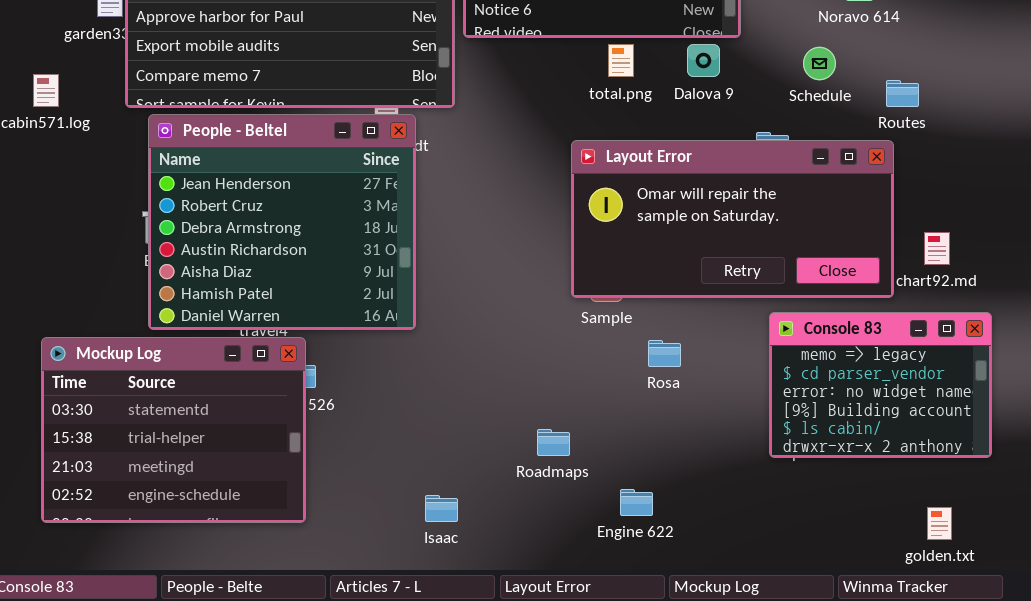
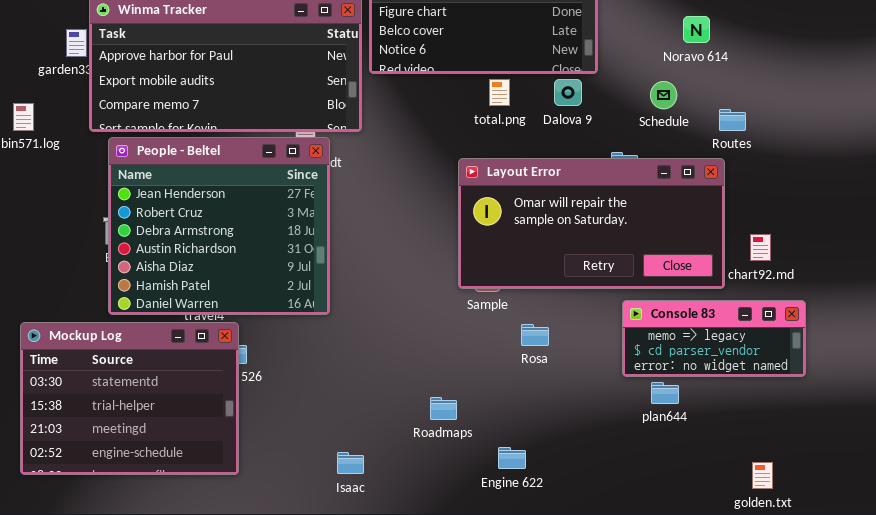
Console 83: [769,312,992,458] -> [622,300,806,377], resized

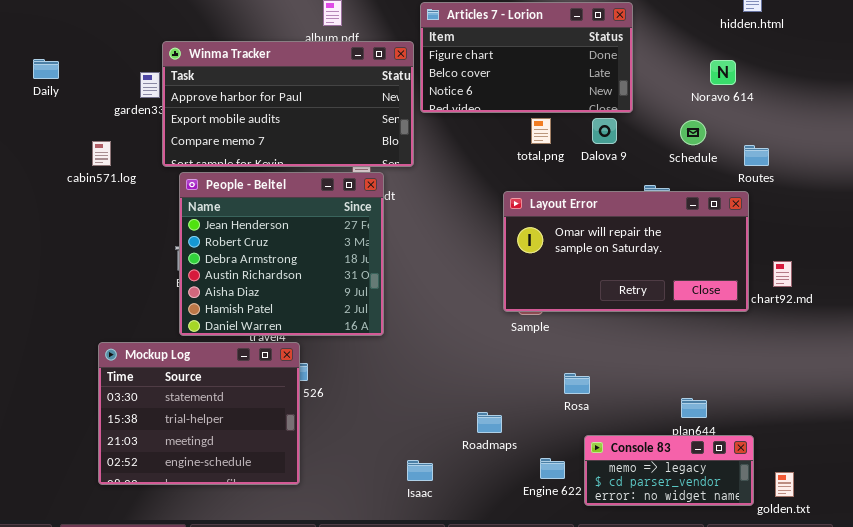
Console 83: [622,300,806,377] -> [584,435,754,506], moved
Rosa: [521,324,549,346] -> [564,373,590,394], moved
Isaac: [337,452,364,474] -> [407,460,433,481], moved

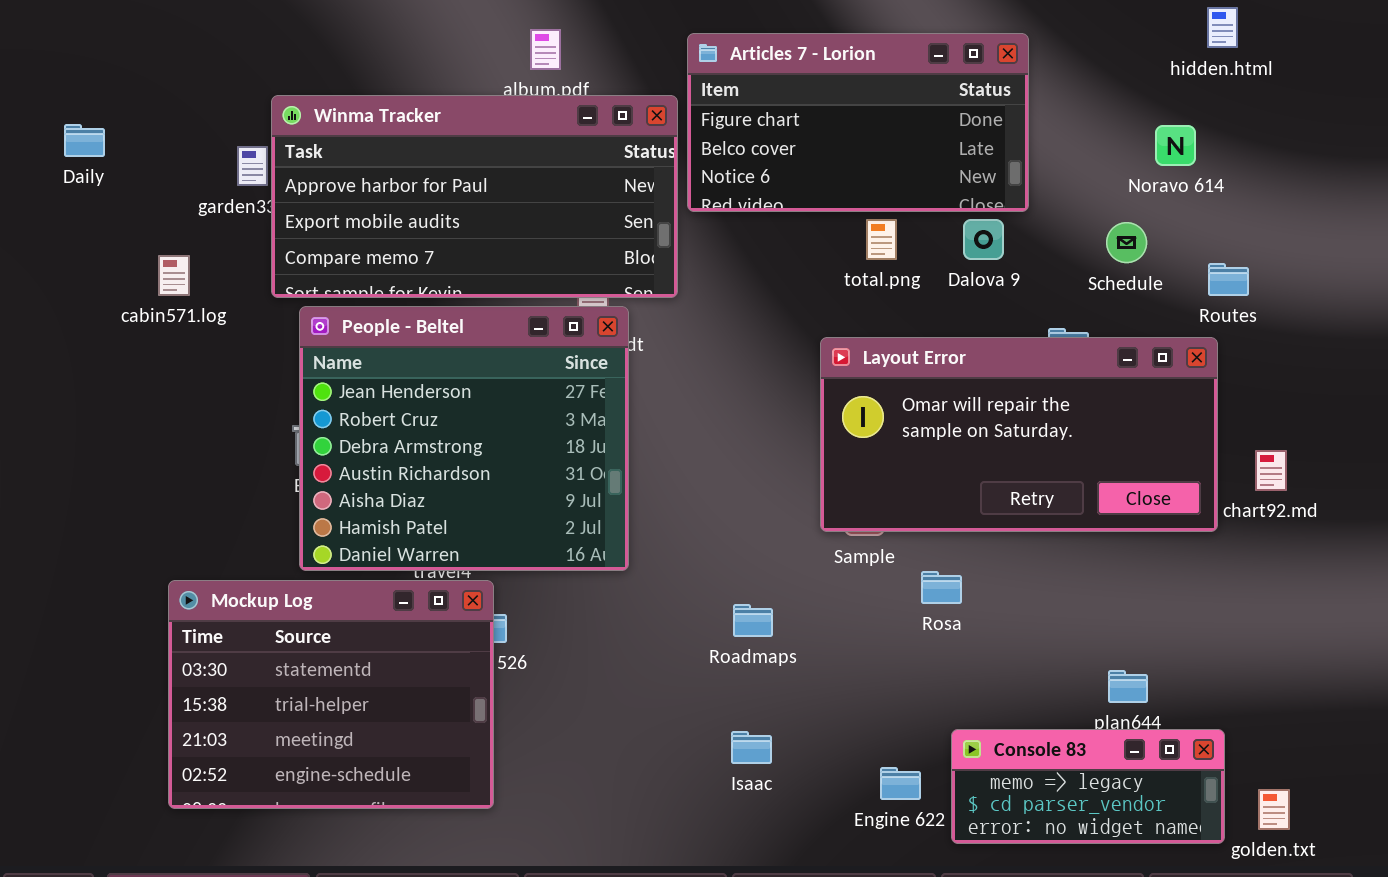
Rosa: [564,373,590,394] -> [921,571,962,604], moved
Roadmaps: [477,412,502,433] -> [733,604,773,637], moved
Isaac: [407,460,433,481] -> [731,731,772,764], moved

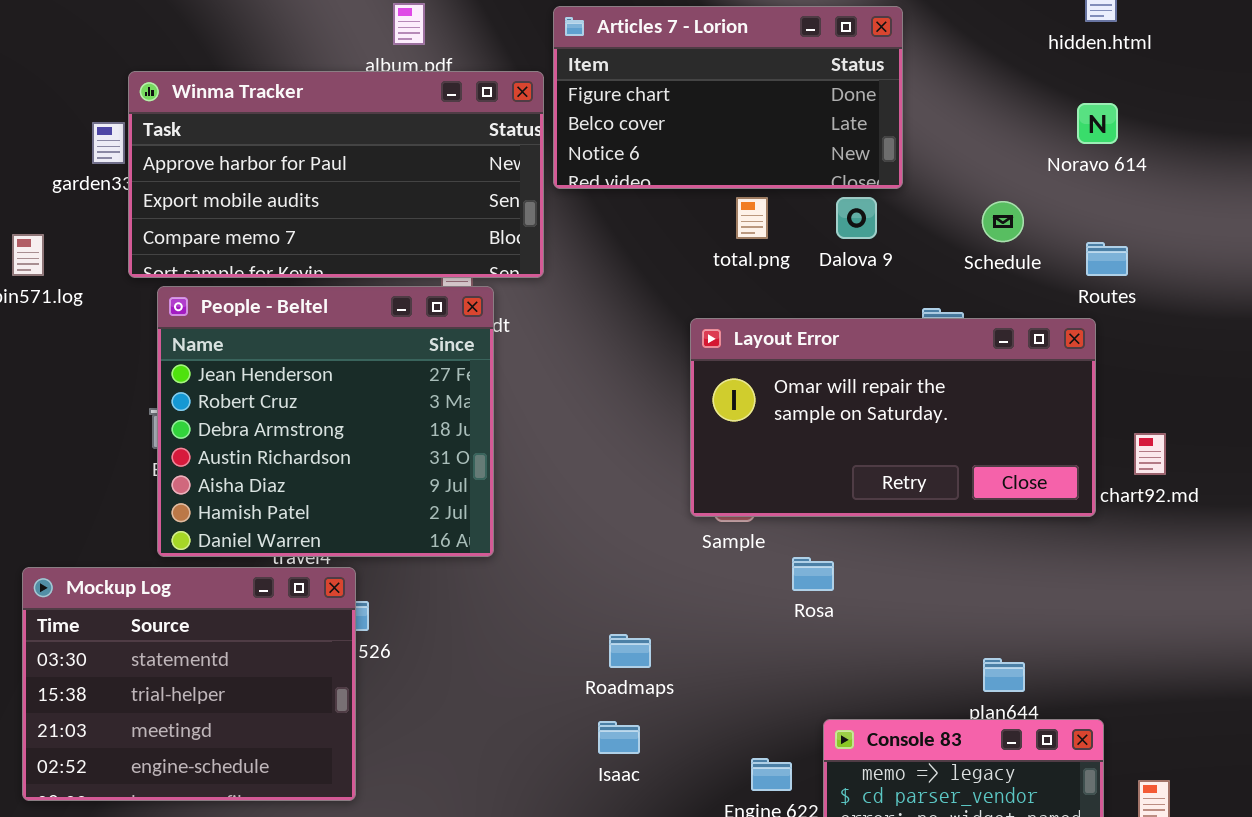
Noravo 614: [1155,125,1196,166] -> [1077,103,1118,144], moved
Roadmaps: [733,604,773,637] -> [609,634,651,668], moved

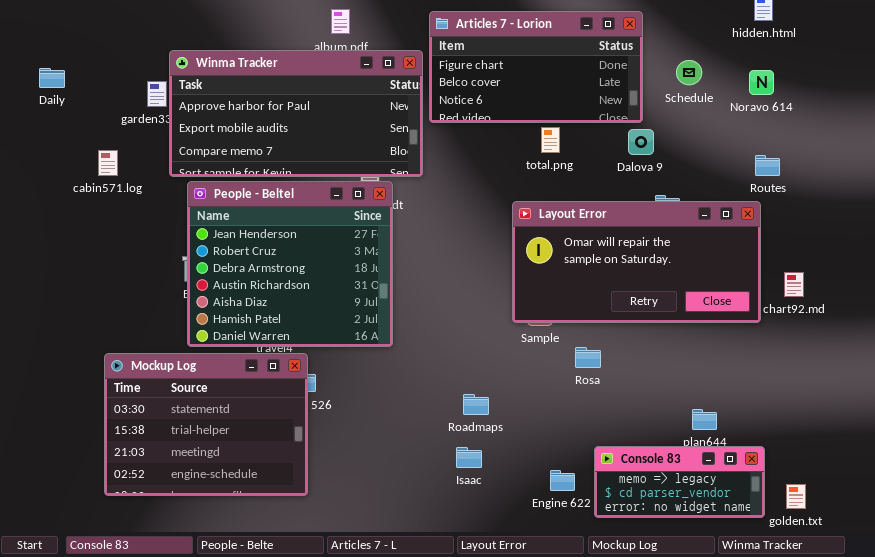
Dalova 9: [836,197,877,239] -> [628,129,654,155], moved
Schedule: [982,201,1024,242] -> [676,60,702,85], moved

